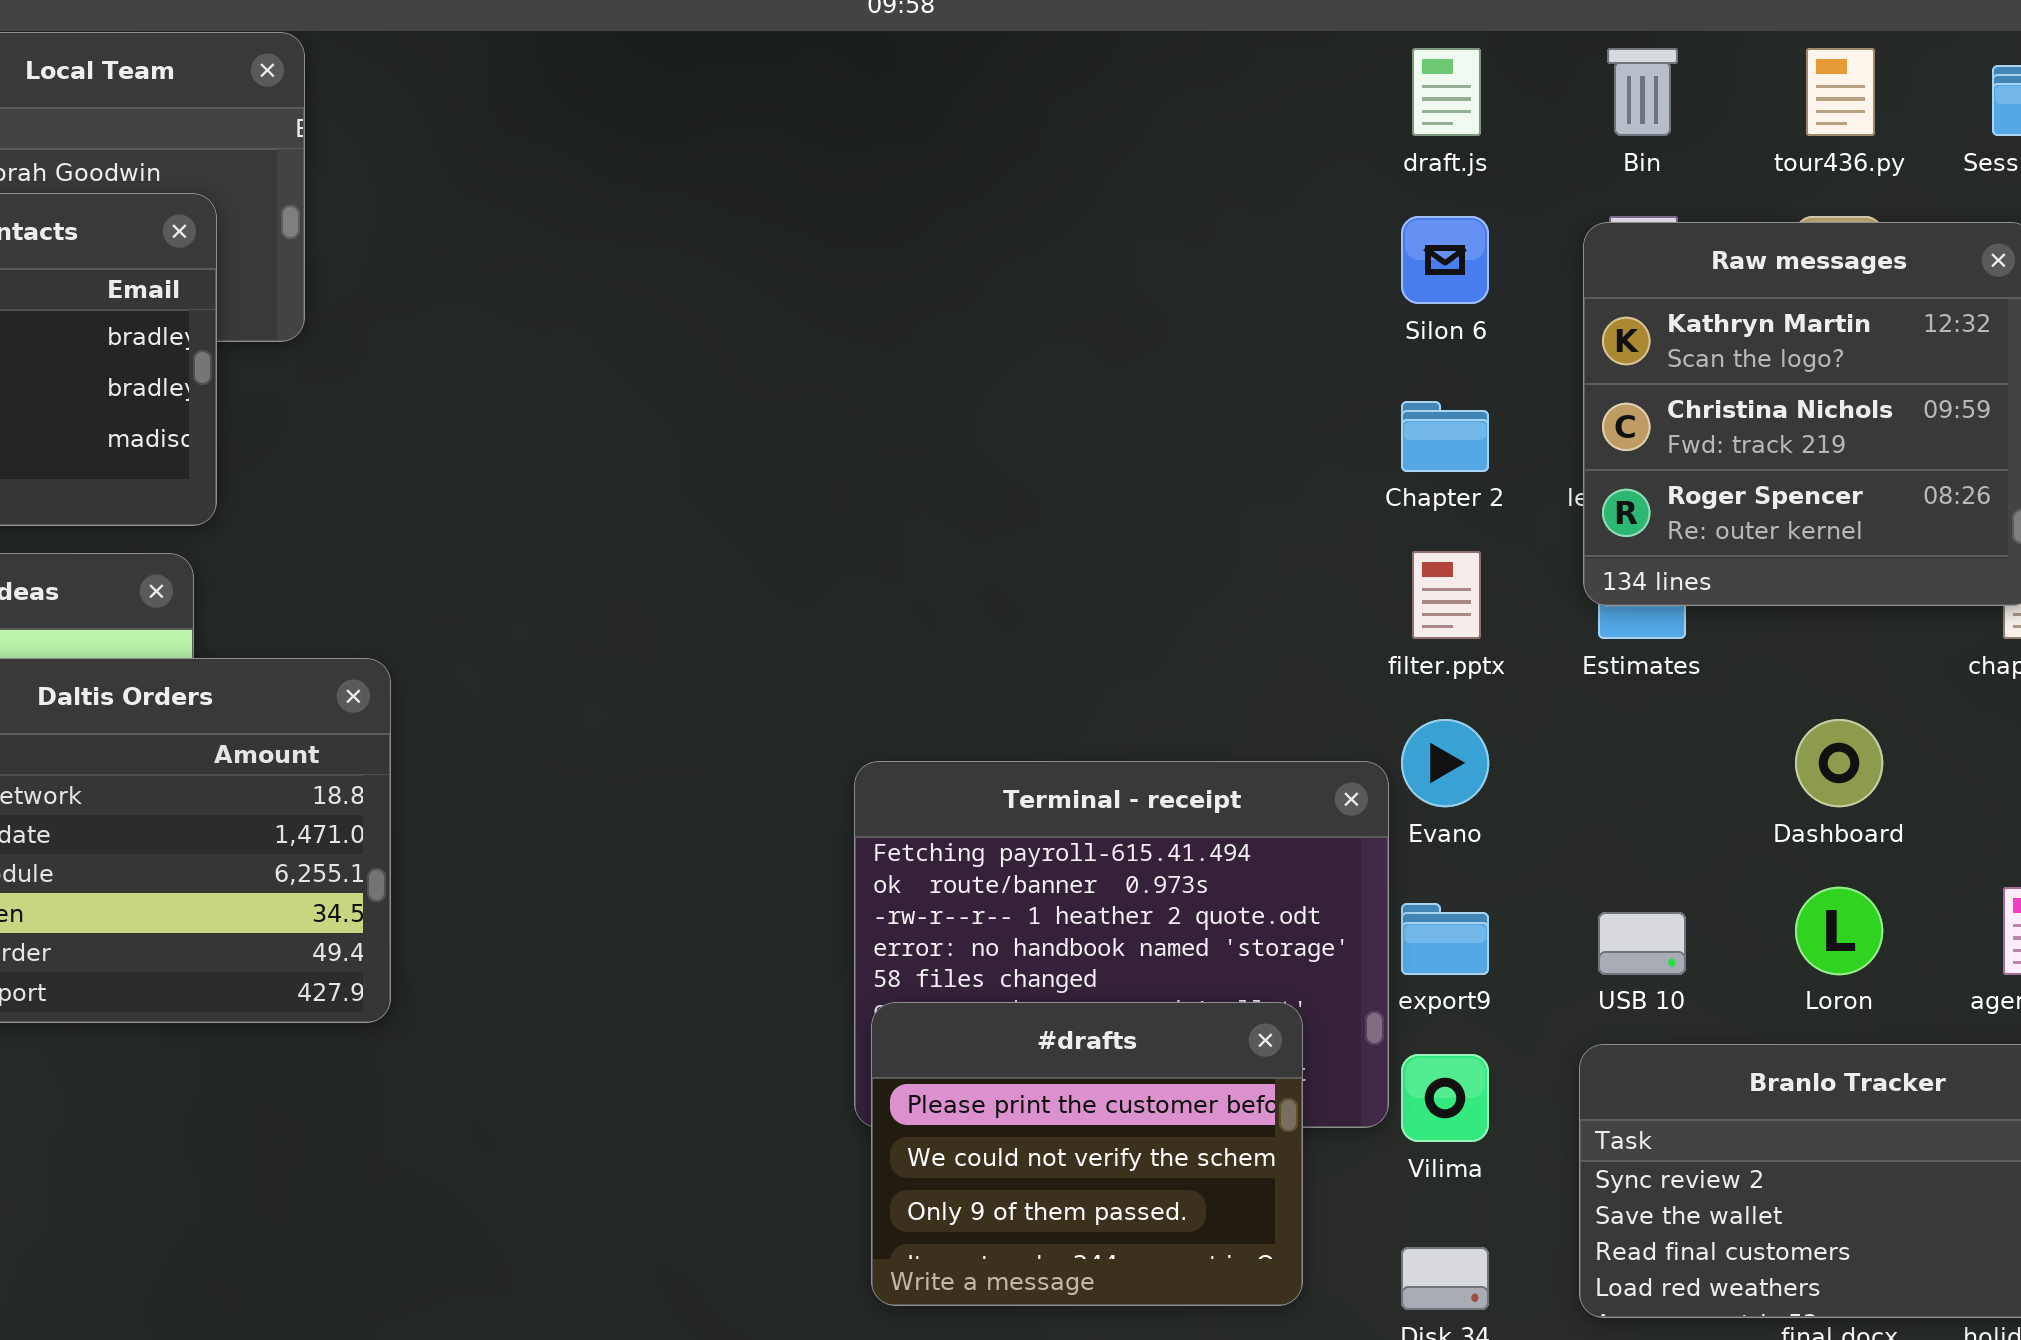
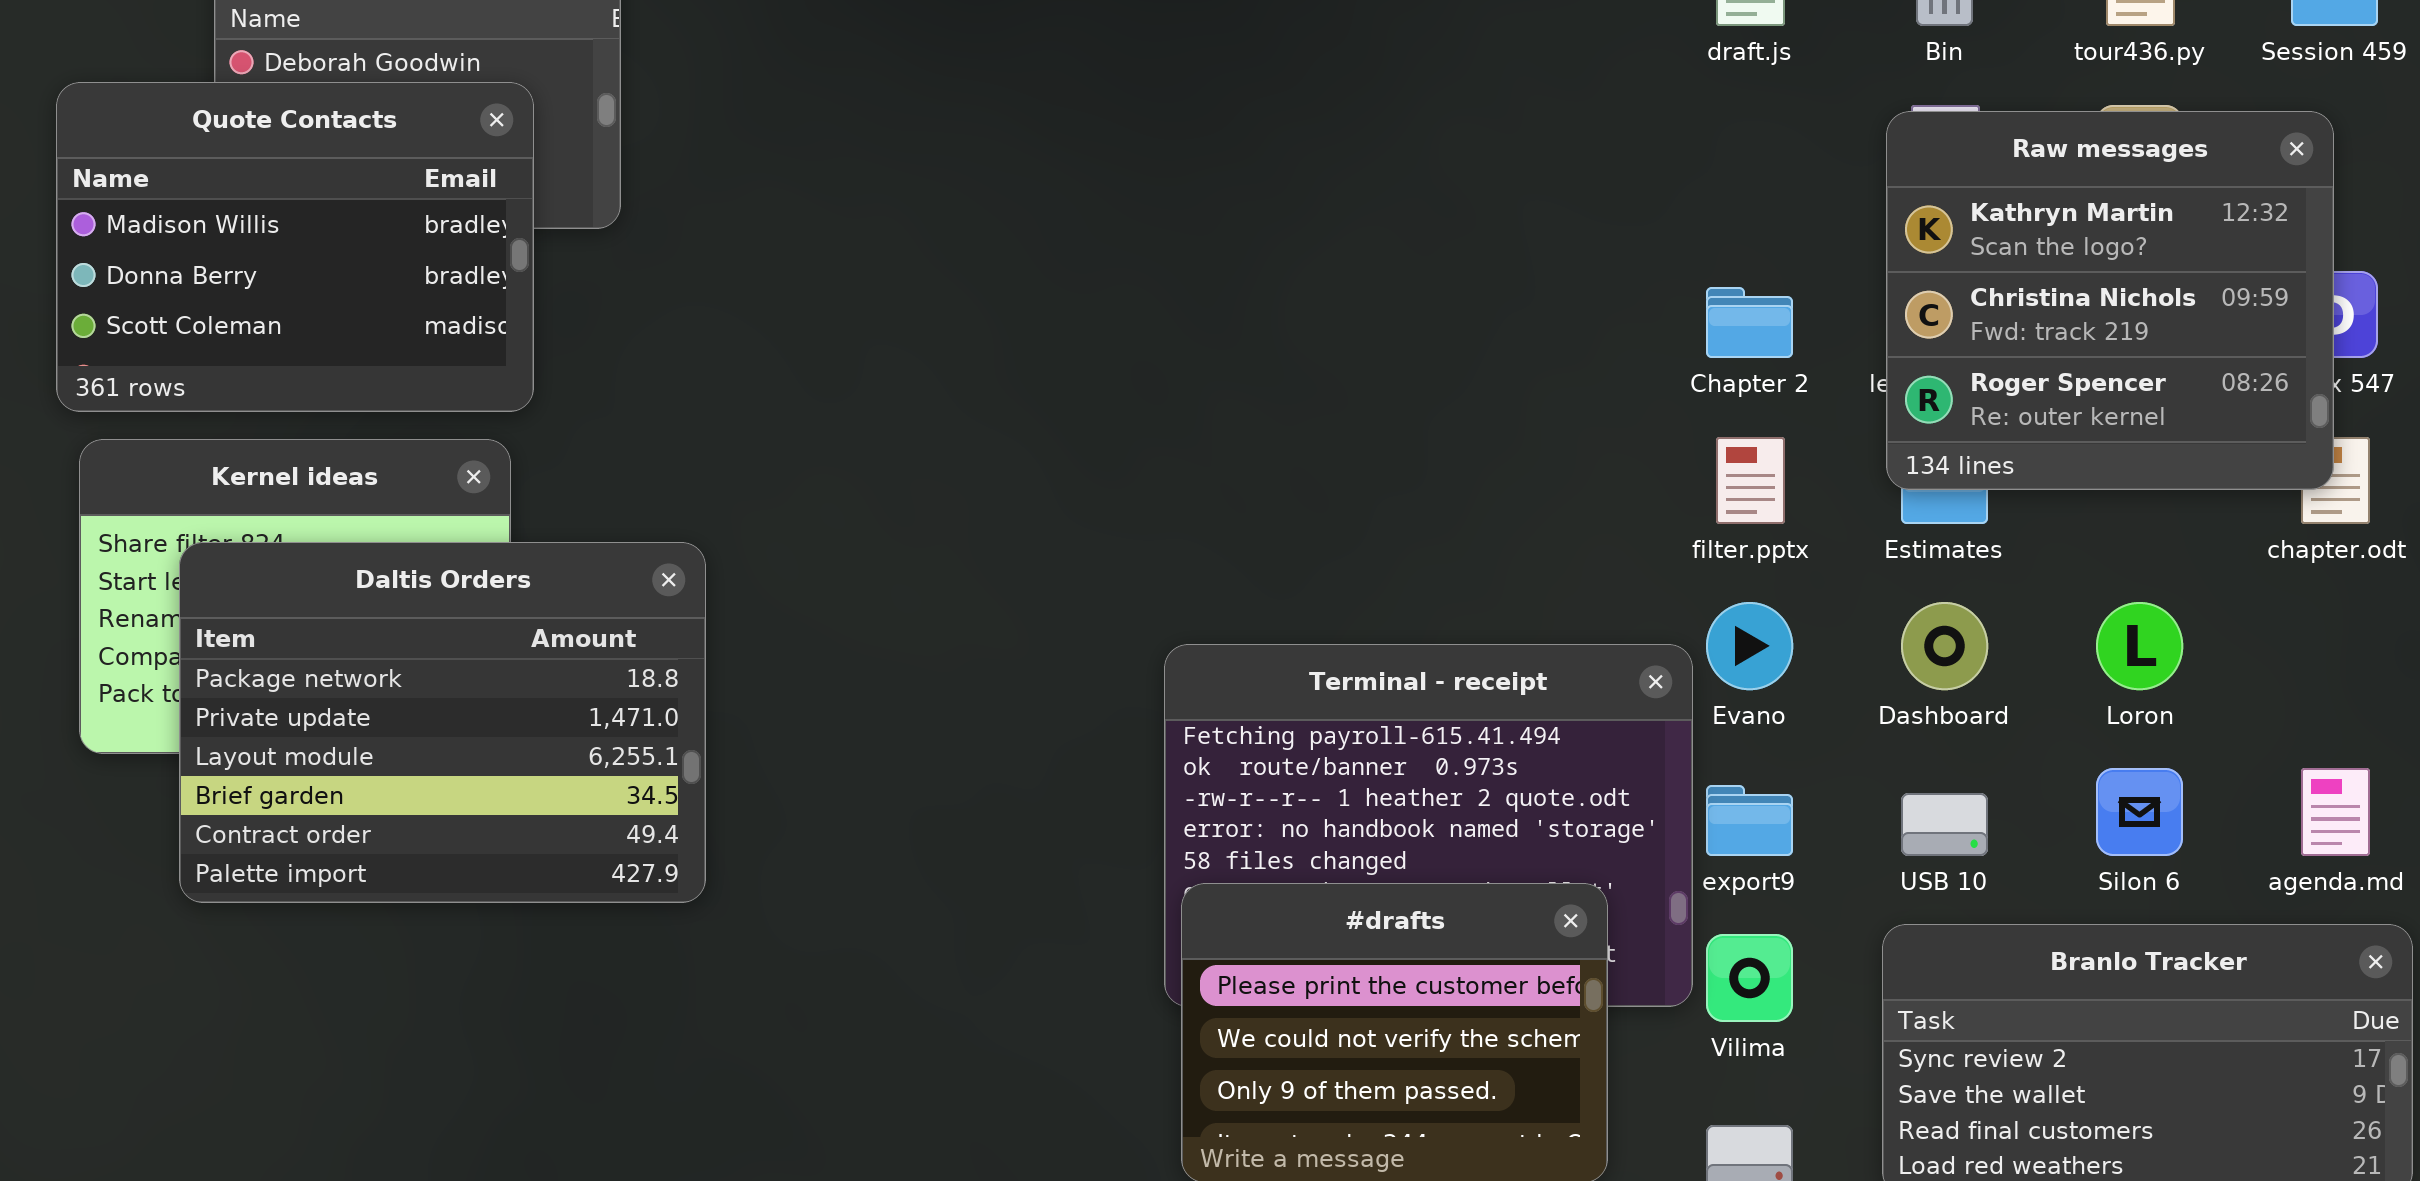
Silon 6: [1401,216,1489,304] -> [2096,768,2183,856], moved
Dashboard: [1795,719,1883,807] -> [1901,602,1988,690], moved
Loron: [1795,887,1883,975] -> [2096,602,2183,690], moved

